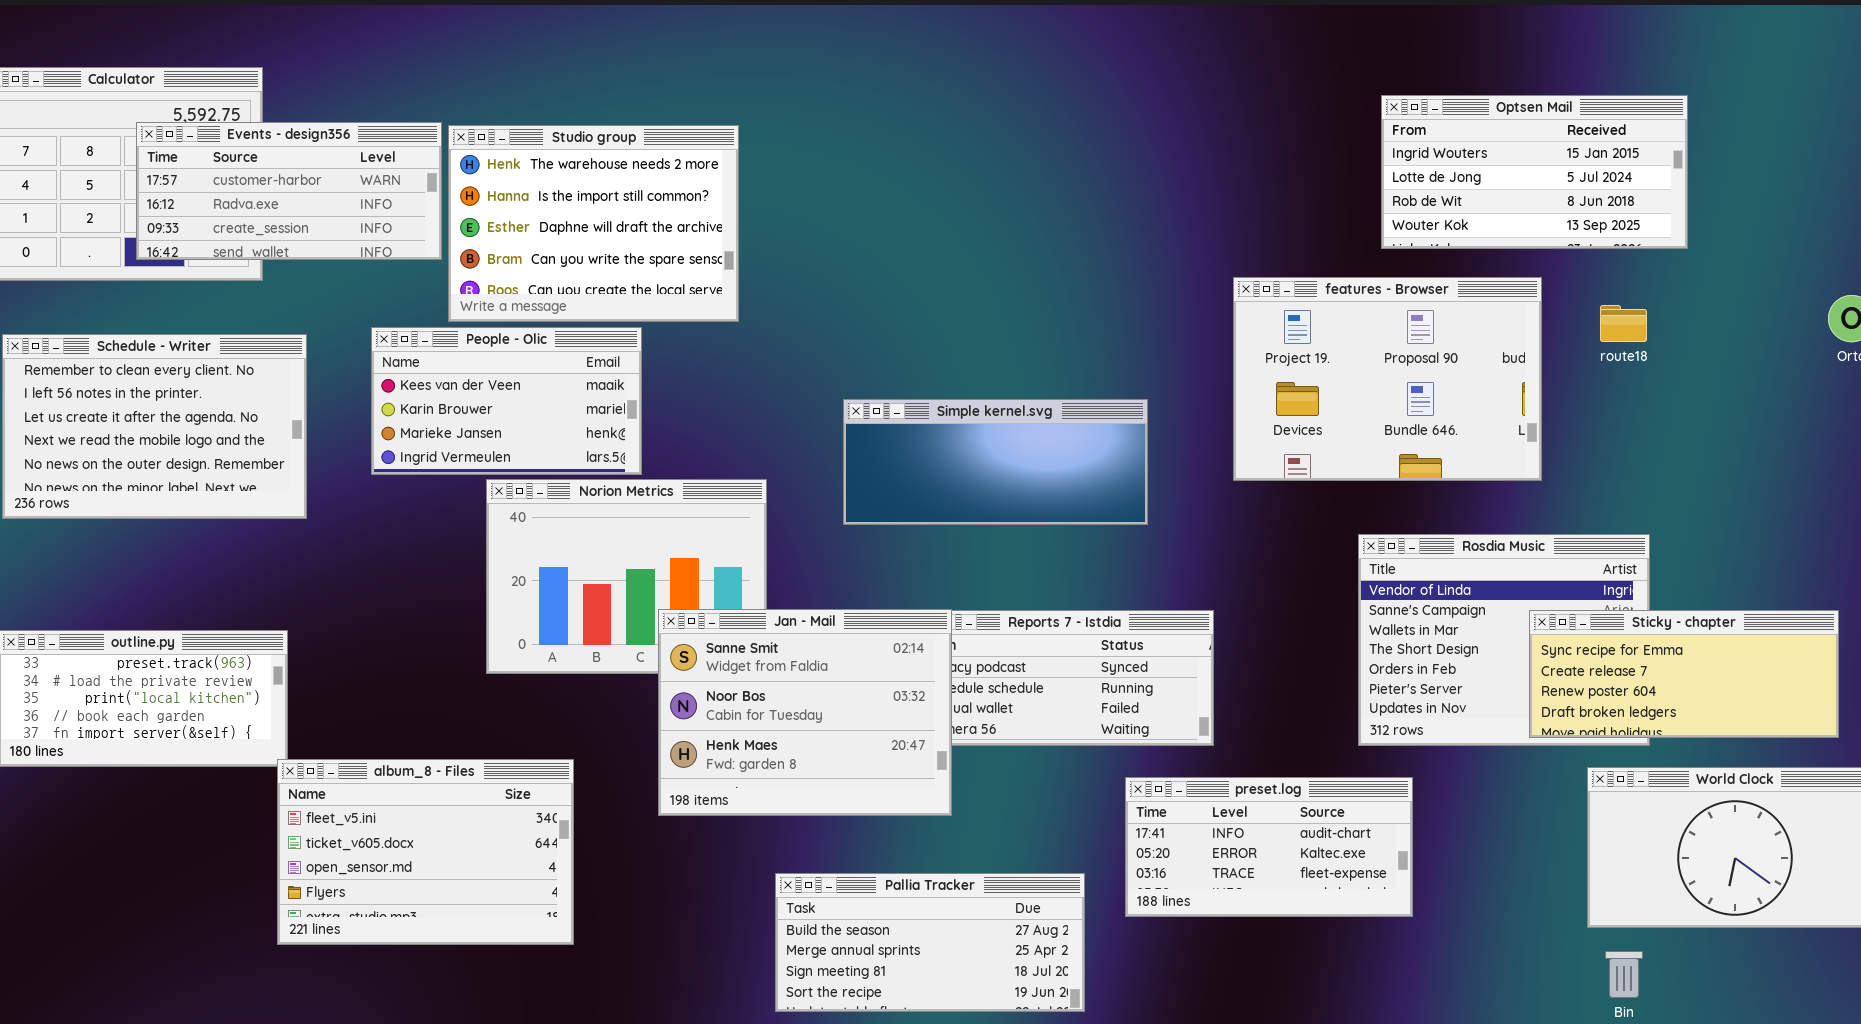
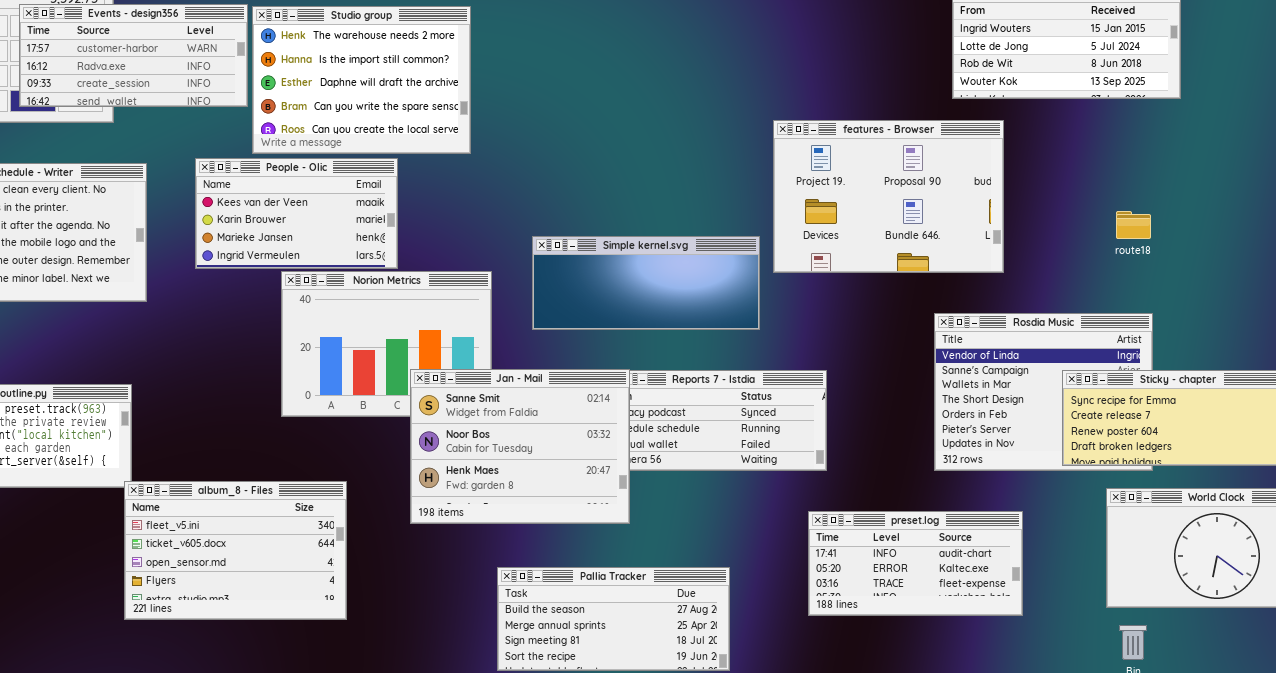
features - Browser: [1233,277,1542,481] -> [773,120,1004,273], moved
route18: [1600,305,1647,342] -> [1116,211,1151,239], moved
Simple kernel.svg: [843,399,1148,525] -> [532,236,760,330], moved
preset.log: [1125,777,1413,917] -> [808,511,1023,616], moved

